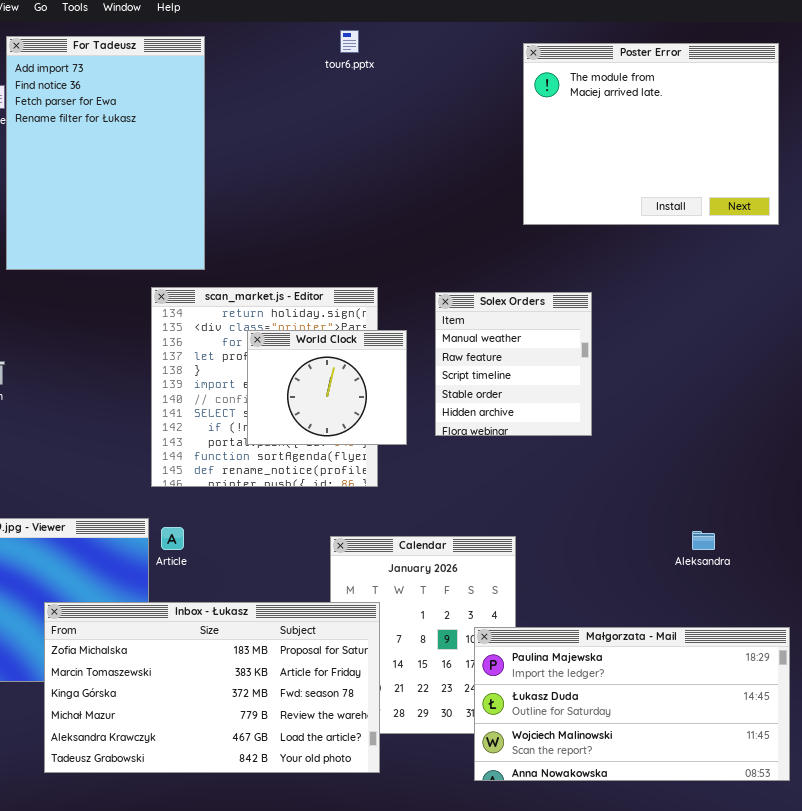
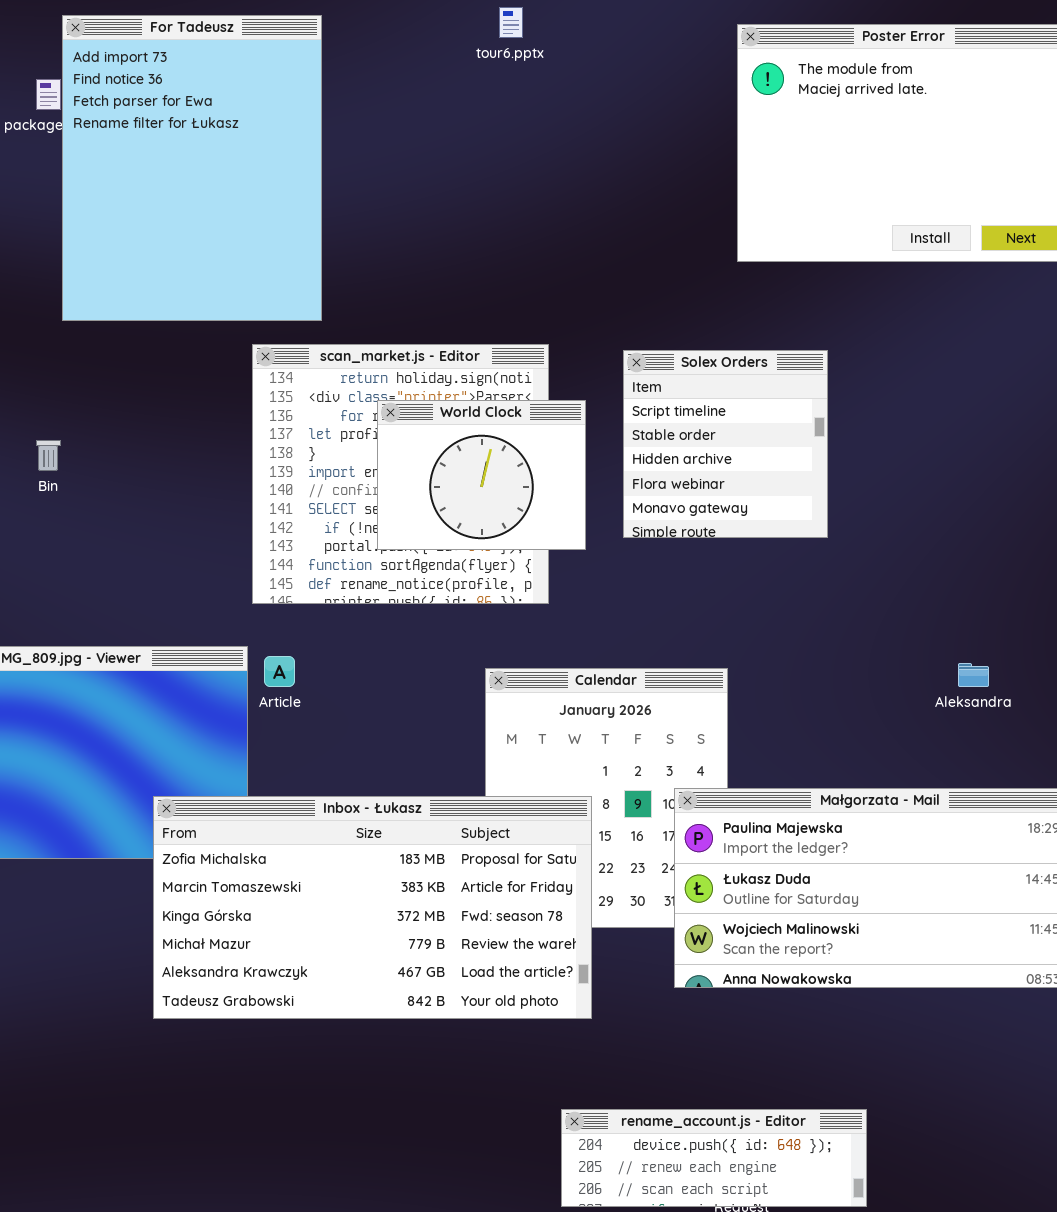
Solex Orders: [435,292,592,436] -> [623,350,828,538], scrolled down 2 rows
Inbox - Łukasz: [44,602,380,773] -> [153,796,592,1019], moved

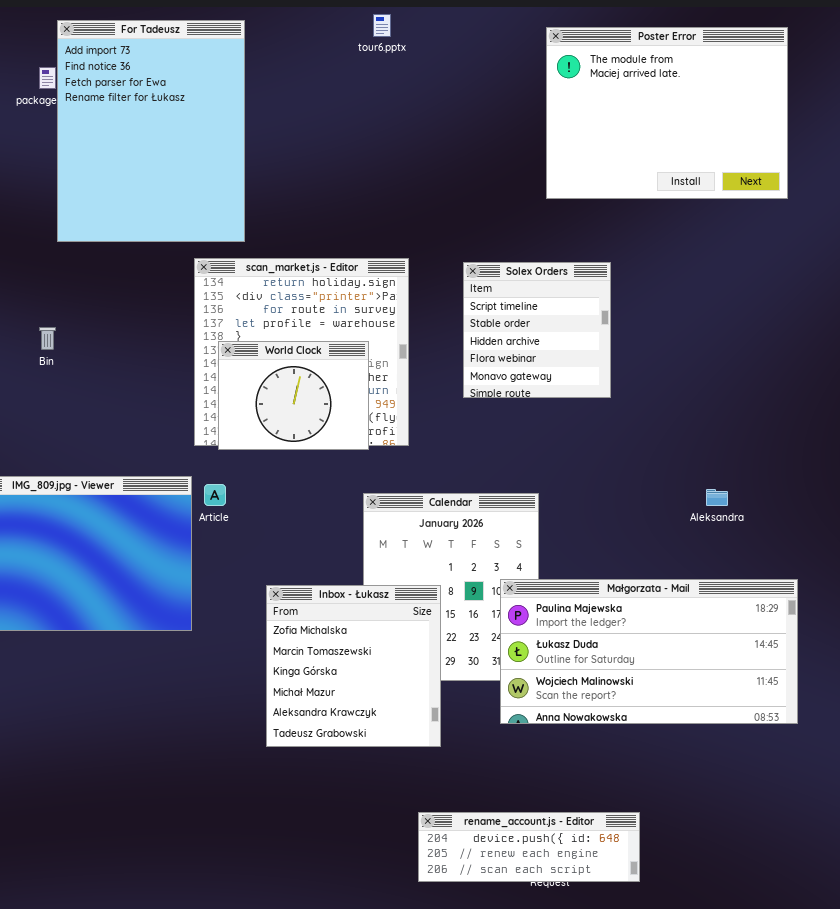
World Clock: [377,400,586,550] -> [218,341,369,450], moved
Inbox - Łukasz: [153,796,592,1019] -> [266,585,441,747], resized

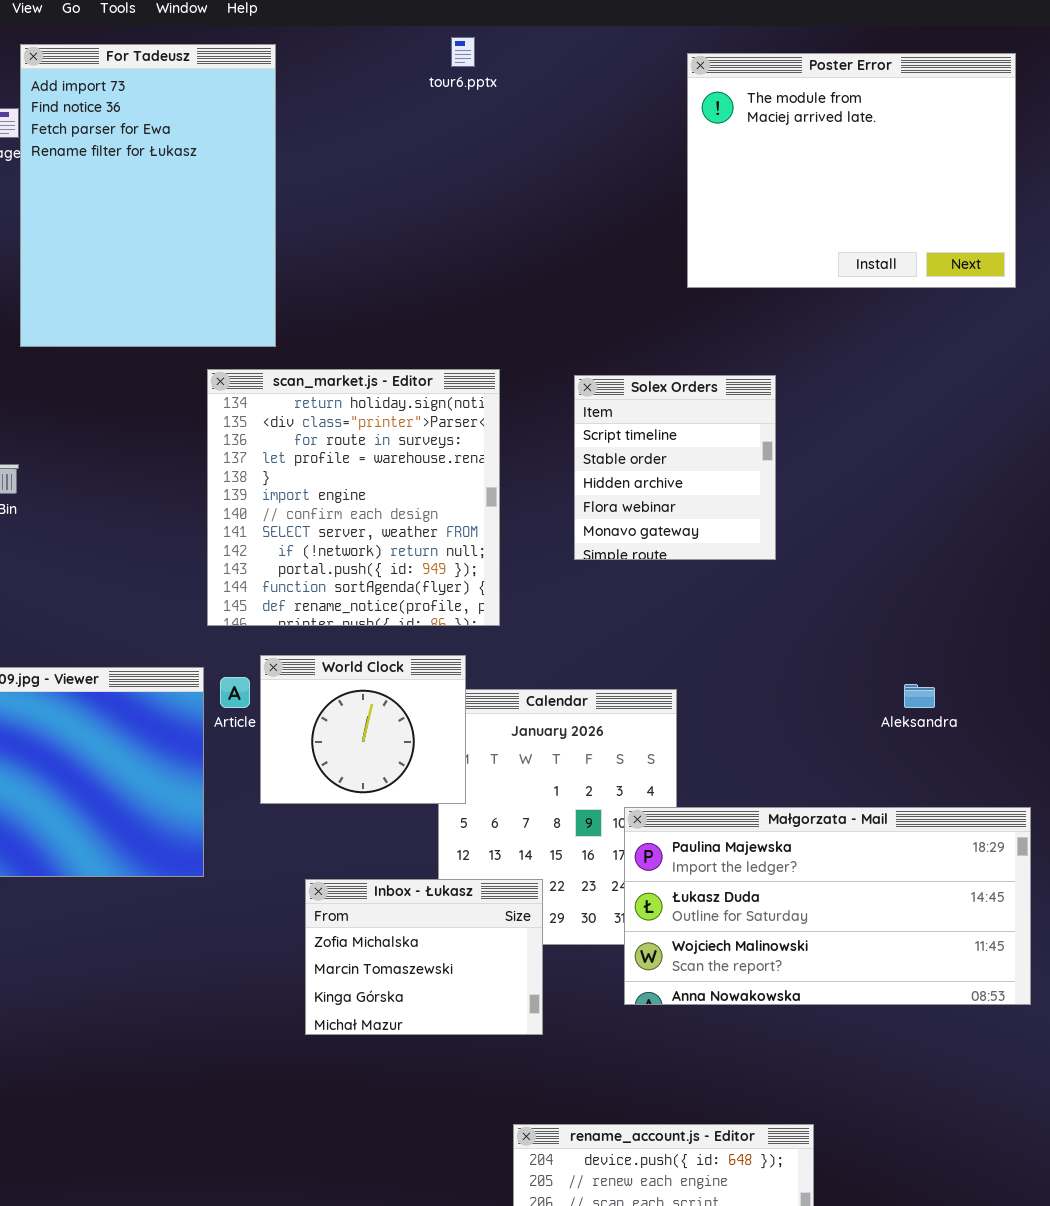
World Clock: [218,341,369,450] -> [260,655,466,804], moved
Inbox - Łukasz: [266,585,441,747] -> [305,879,543,1035], resized

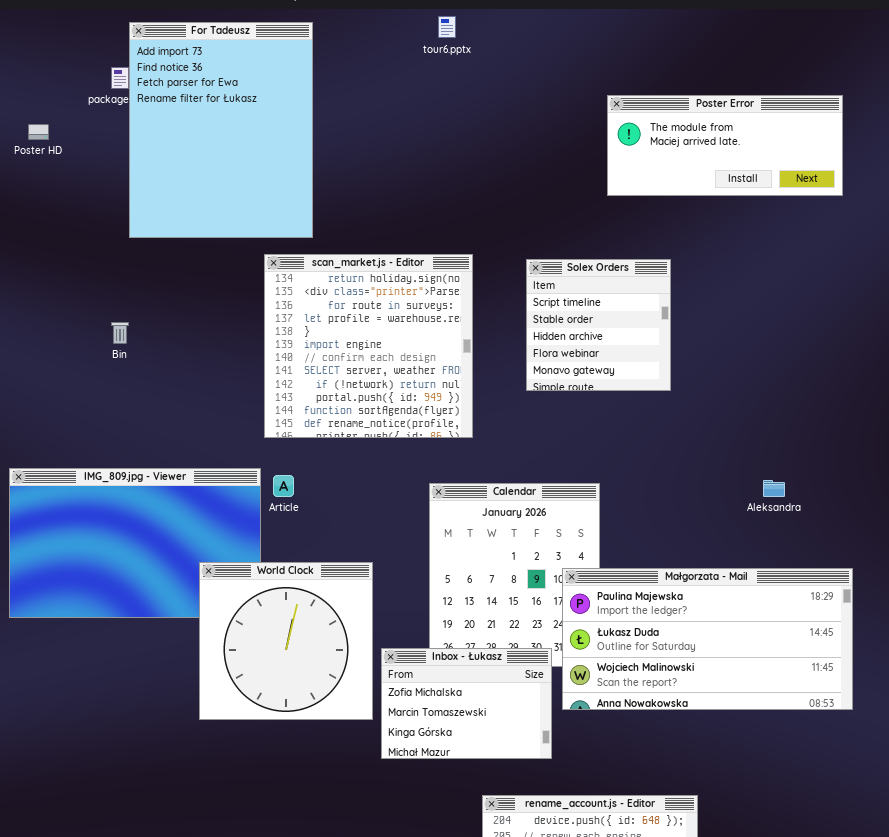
Poster Error: [687,53,1016,288] -> [607,95,843,196], resized
World Clock: [260,655,466,804] -> [199,562,373,720], moved, resized
Inbox - Łukasz: [305,879,543,1035] -> [381,648,552,759], moved

